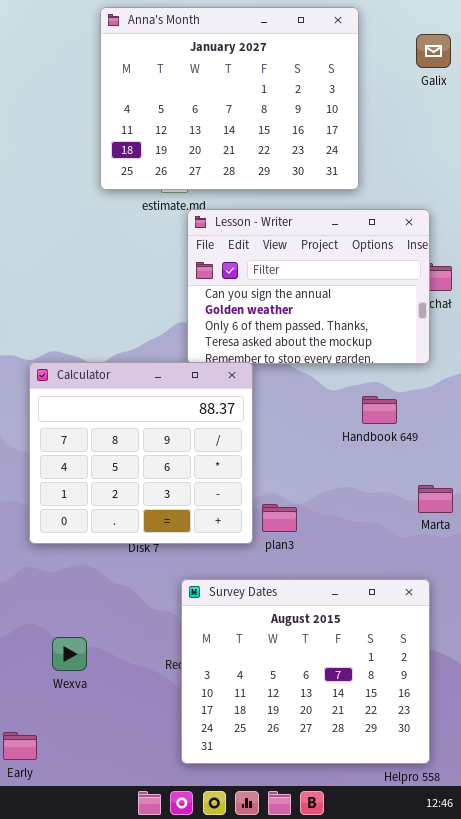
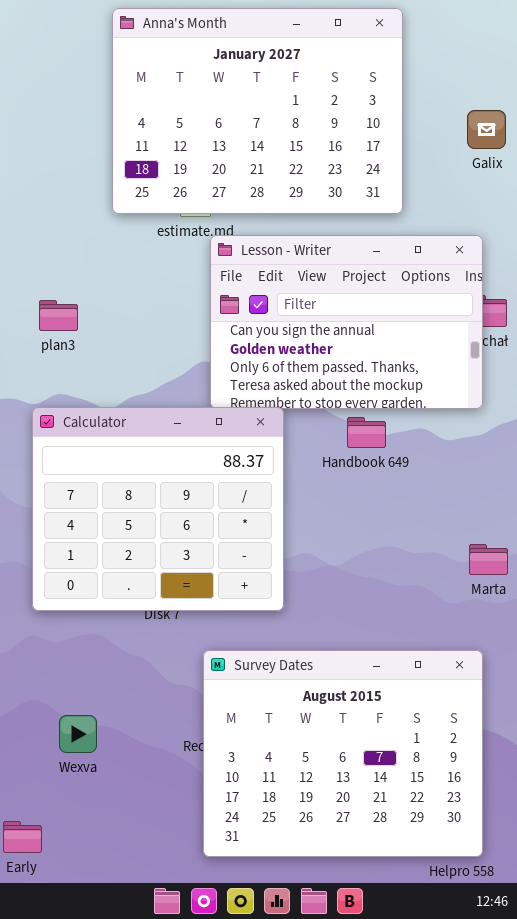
Galix: [416,34,451,68] -> [467,110,506,149], moved
Handbook 649: [362,396,397,424] -> [347,417,386,448], moved
plan3: [262,504,297,532] -> [39,300,78,331], moved

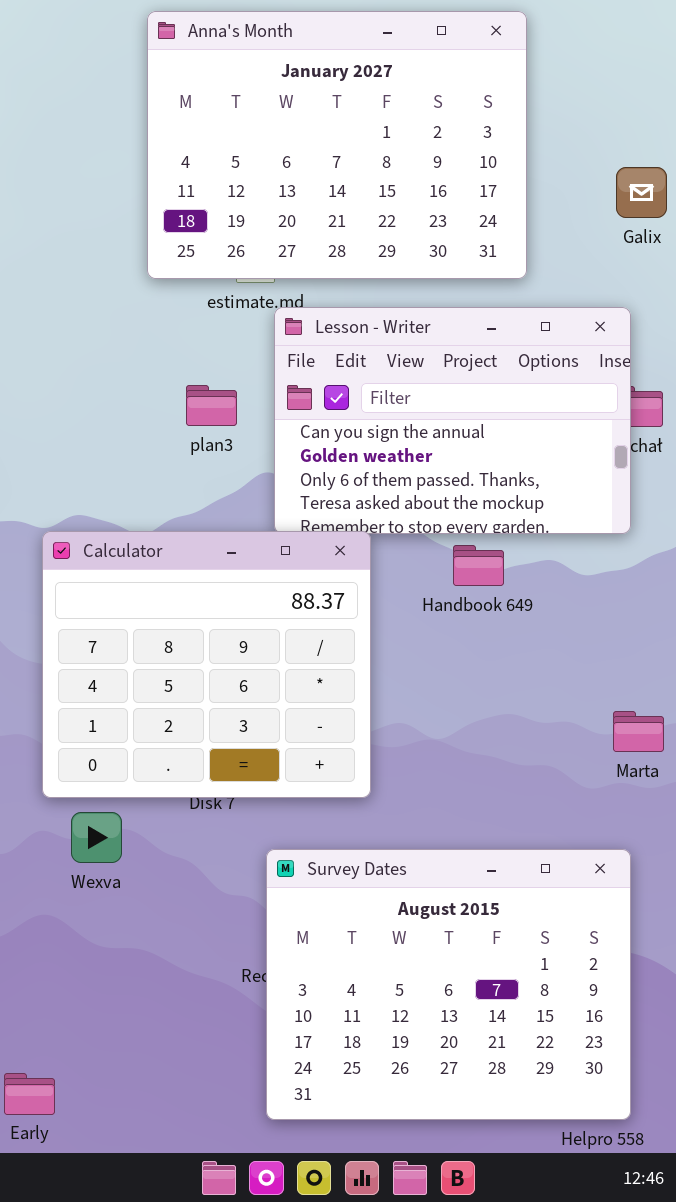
Galix: [467,110,506,149] -> [616,167,667,218], moved
plan3: [39,300,78,331] -> [186,385,237,426], moved
Wexva: [59,715,97,753] -> [71,812,122,863], moved

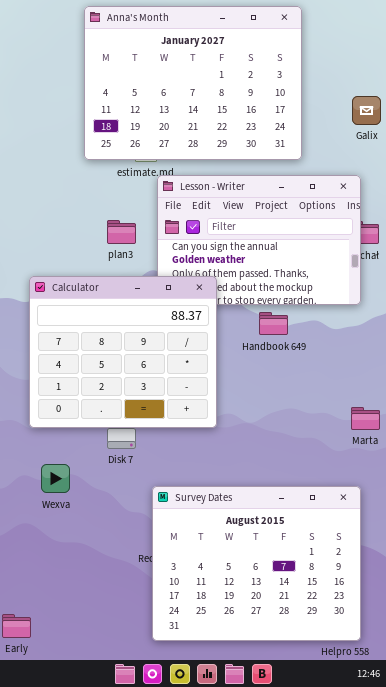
Calculator: [42,531,371,798] -> [29,276,217,428], moved

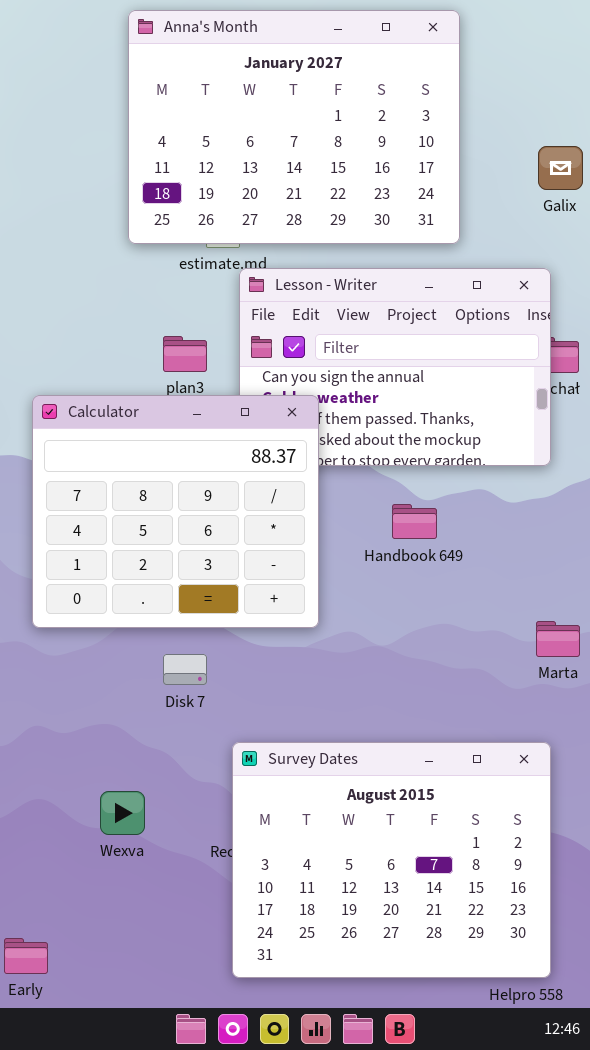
Calculator: [29,276,217,428] -> [32,395,319,628], moved
Handbook 649: [259,312,288,335] -> [392,504,437,539], moved
Wexva: [41,464,70,493] -> [100,791,145,835], moved

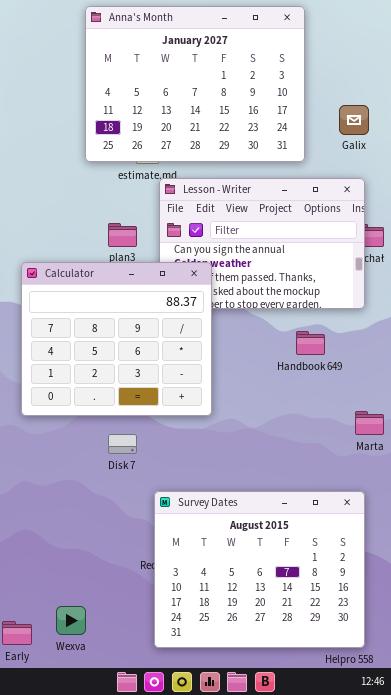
Galix: [538,146,583,190] -> [339,105,369,135], moved
Handbook 649: [392,504,437,539] -> [296,331,325,355], moved
Wexva: [100,791,145,835] -> [56,606,86,635], moved

